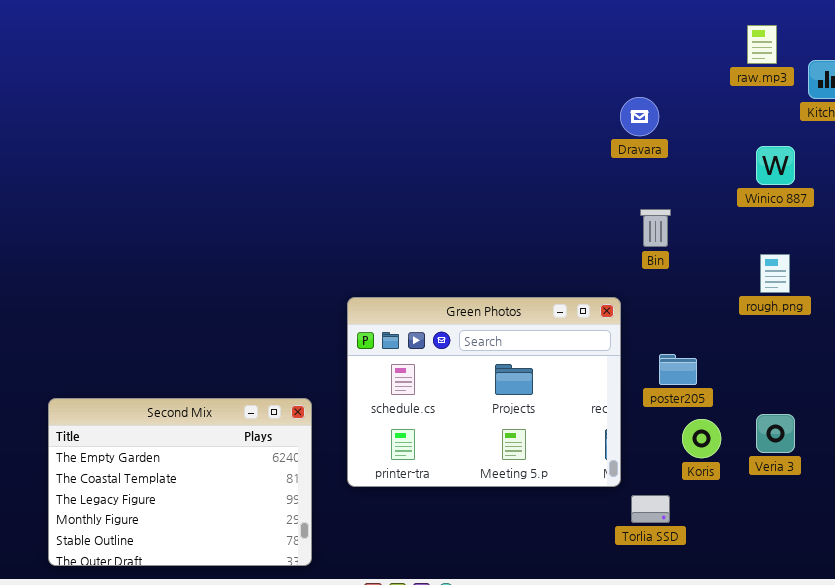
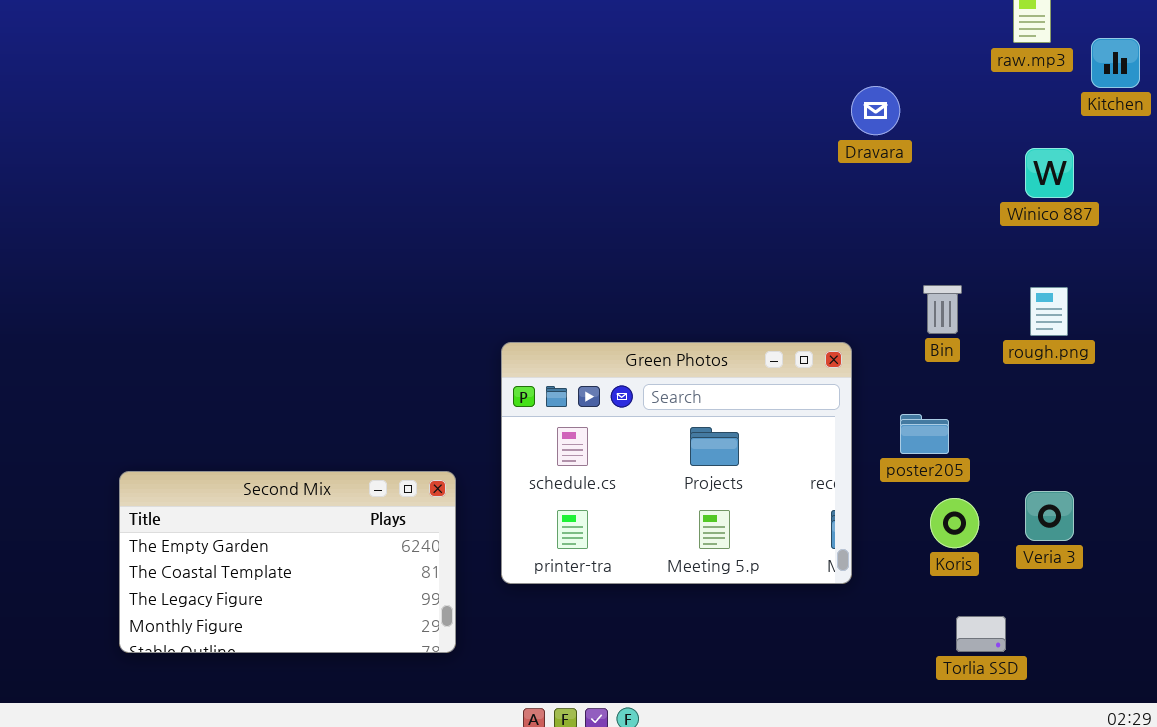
Bin: [640,209,671,247] -> [923,285,962,334], moved
Second Mix: [48,398,312,566] -> [119,471,456,653], resized
Torlia SSD: [631,495,670,523] -> [956,616,1006,652], moved

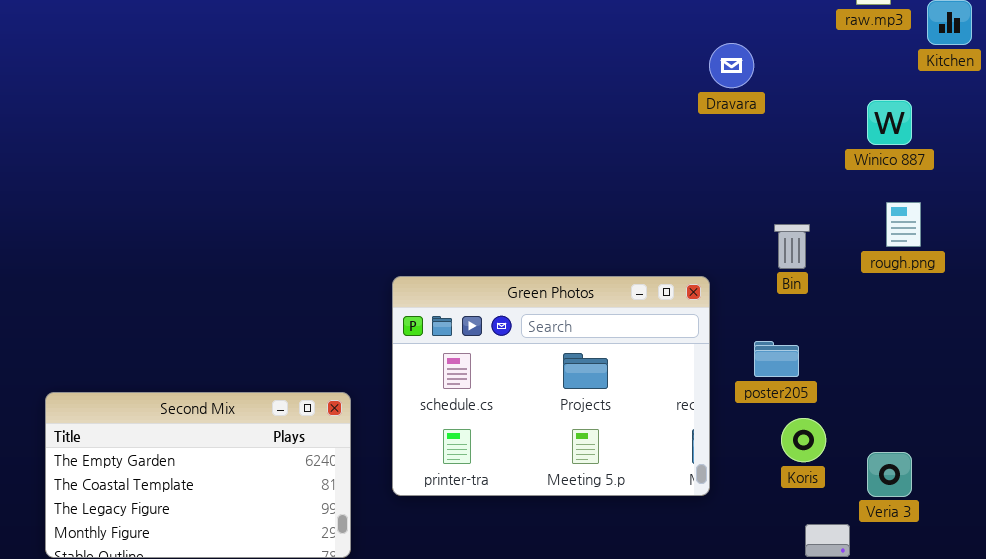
rough.png: [1030,287,1068,336] -> [886,202,921,247], moved
Veria 3: [1025,491,1074,541] -> [867,452,912,497], moved

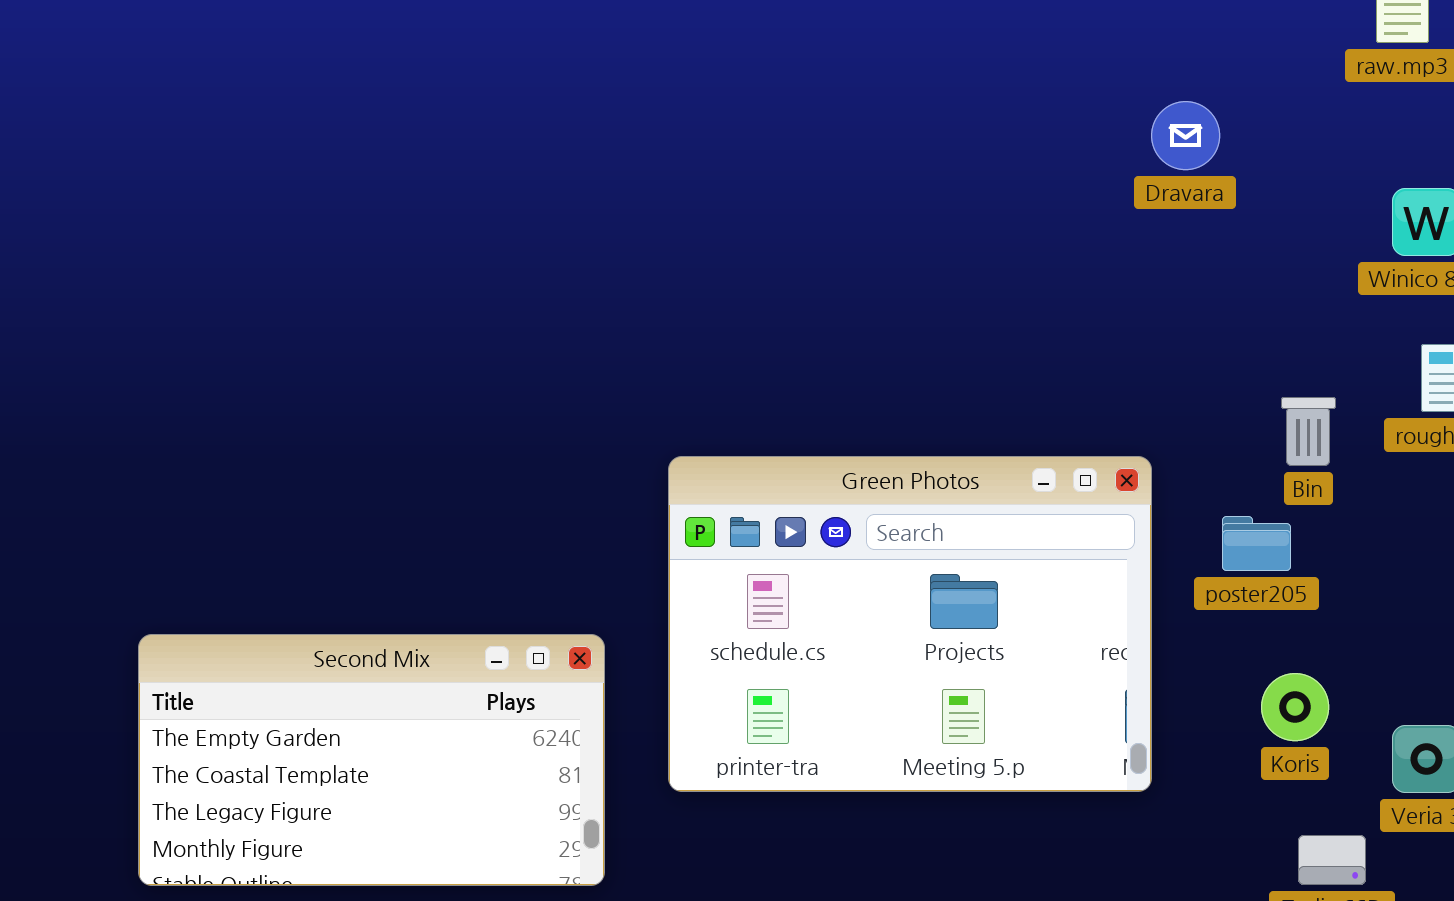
Bin: [774,224,810,269] -> [1281,397,1336,466], moved
poster205: [754,341,799,377] -> [1222,516,1291,571], moved

